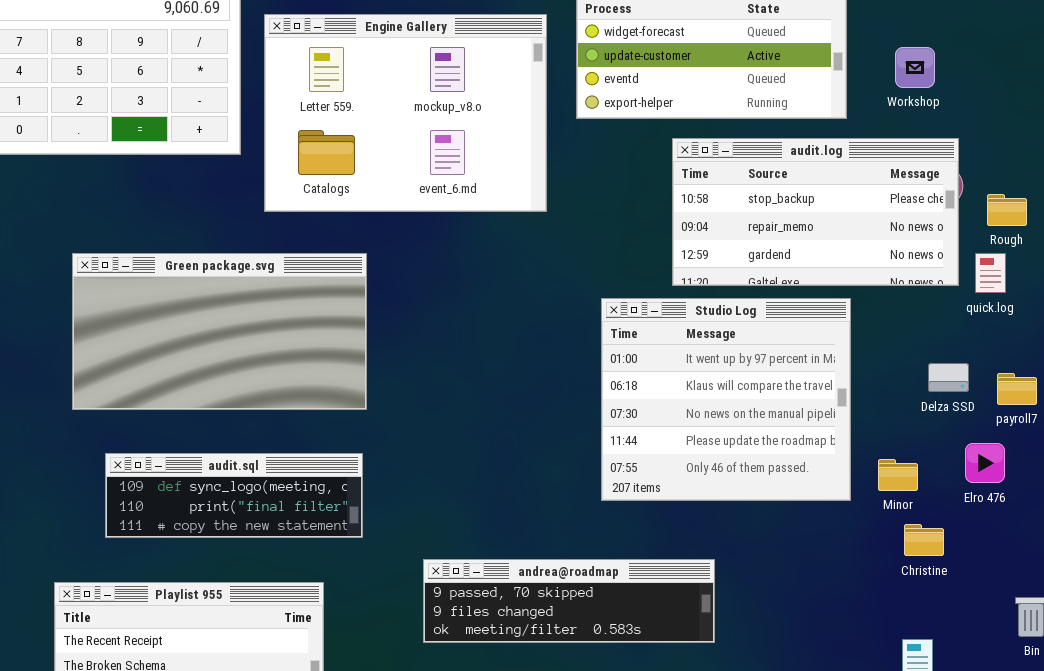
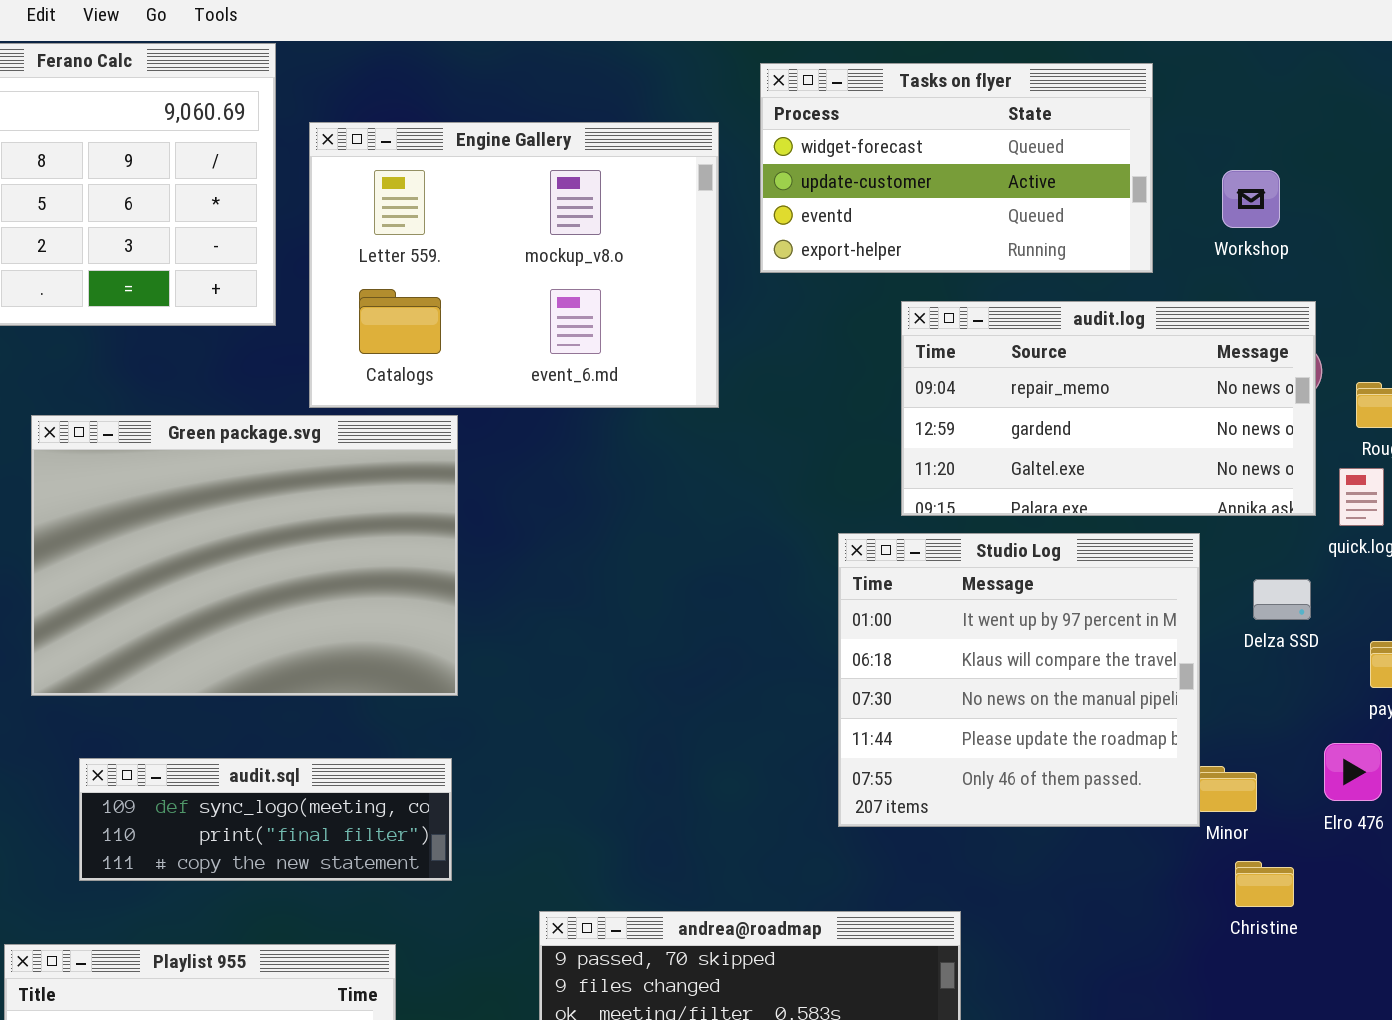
audit.log: [672,138,959,286] -> [901,301,1316,516], scrolled down 1 row
Green package.svg: [72,253,367,410] -> [31,415,458,696], resized
Studio Log: [601,298,851,501] -> [838,533,1200,827], moved
Delza SSD: [928,363,969,392] -> [1253,579,1311,620], moved

